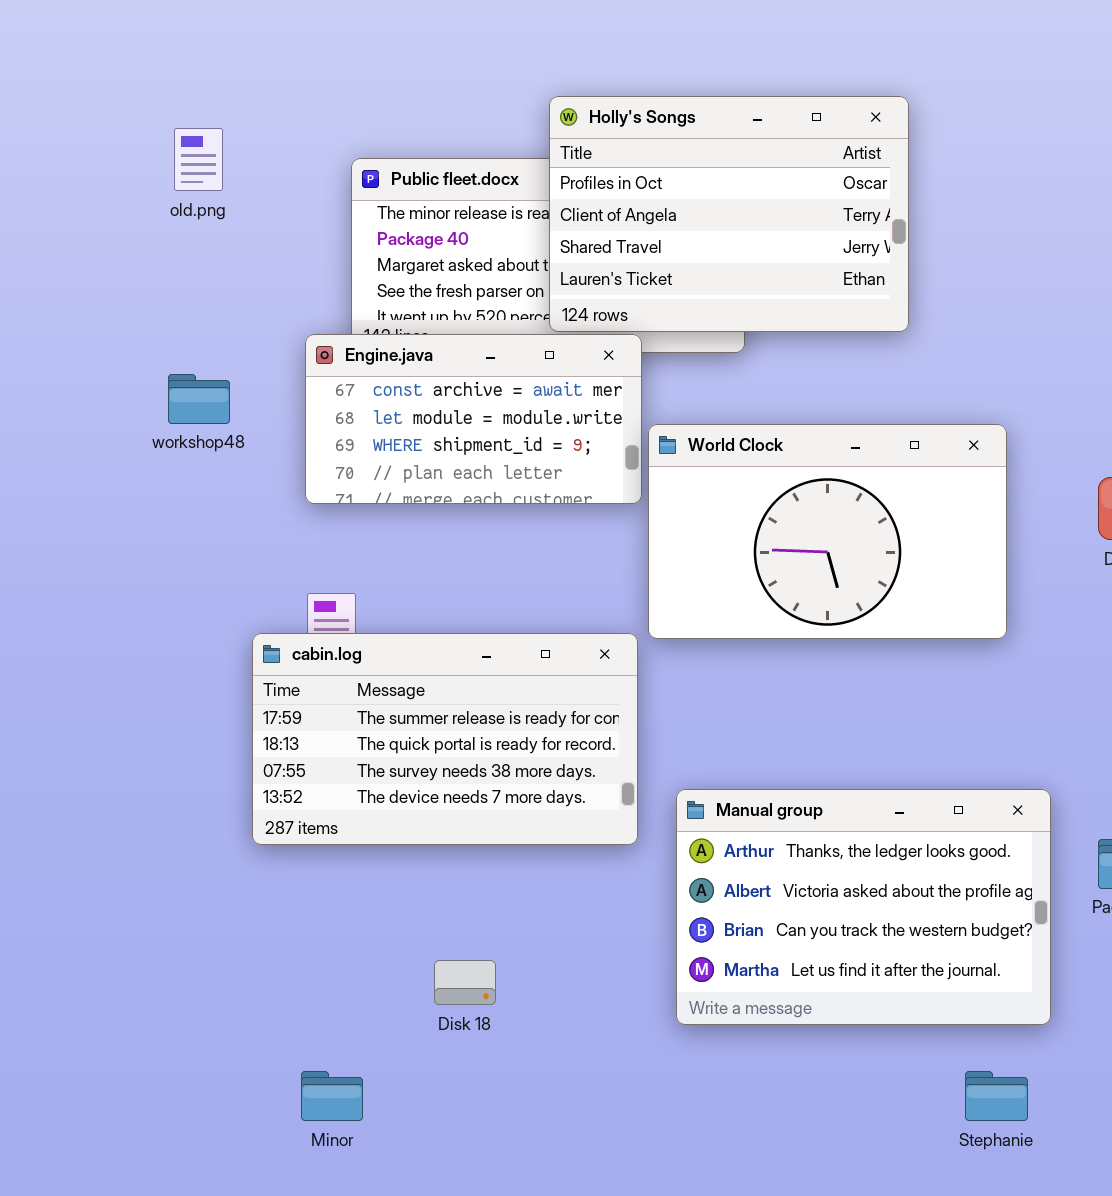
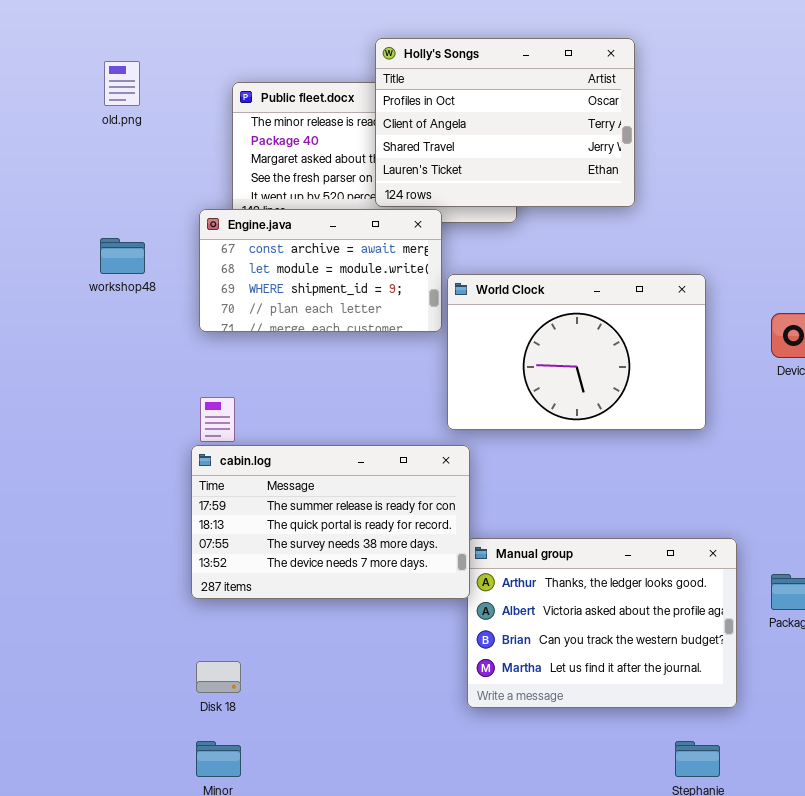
cabin.log: [252,633,638,845] -> [191,445,470,599], moved
Disk 18: [434,960,496,1005] -> [196,661,241,693], moved

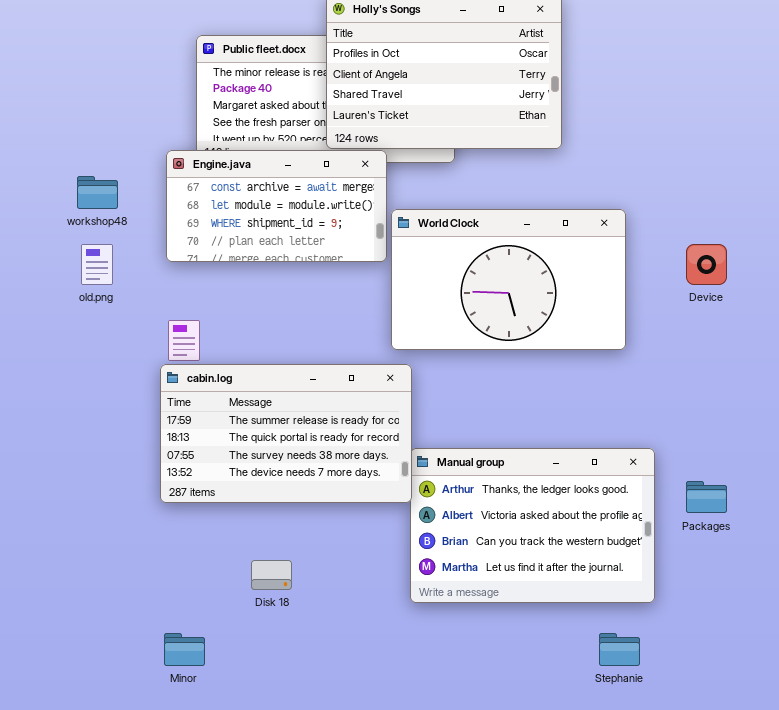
old.png: [104,61,140,106] -> [81,244,113,285], moved
Disk 18: [196,661,241,693] -> [251,560,292,590], moved

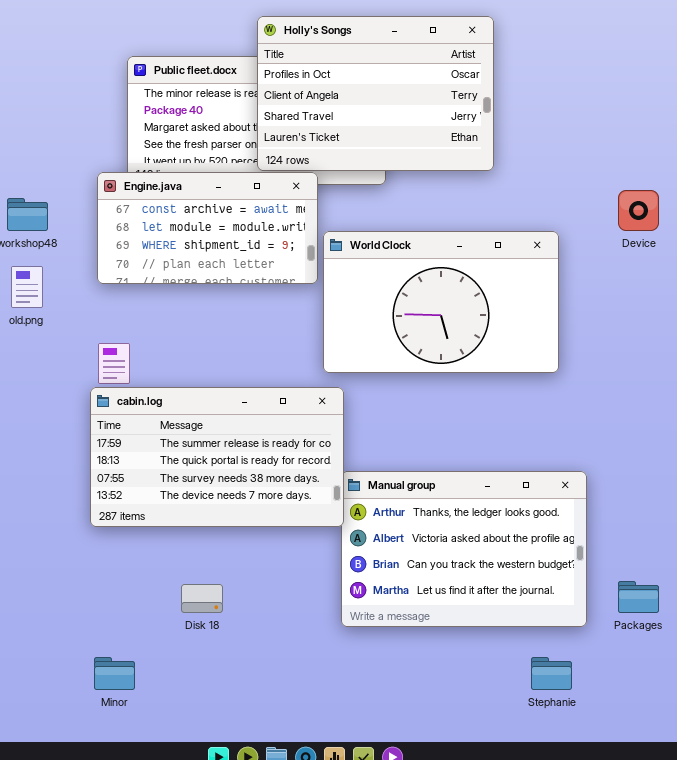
Device: [686,244,727,285] -> [618,190,659,231], moved
Packages: [686,481,727,513] -> [618,581,659,613], moved

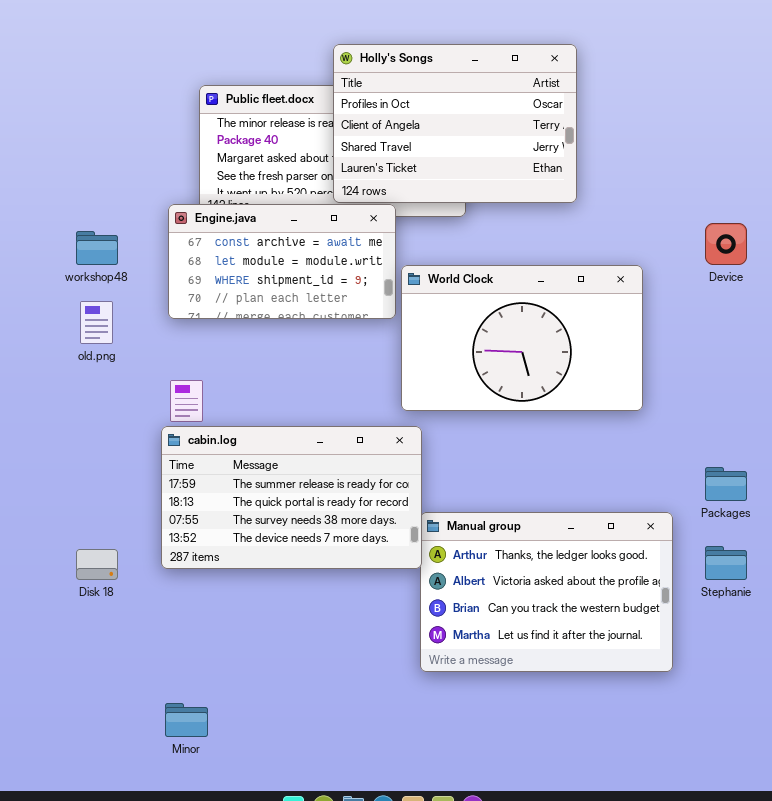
Packages: [618,581,659,613] -> [705,467,747,501], moved
Disk 18: [181,584,223,613] -> [76,549,118,580], moved
Stephanie: [531,657,572,690] -> [705,546,747,580], moved

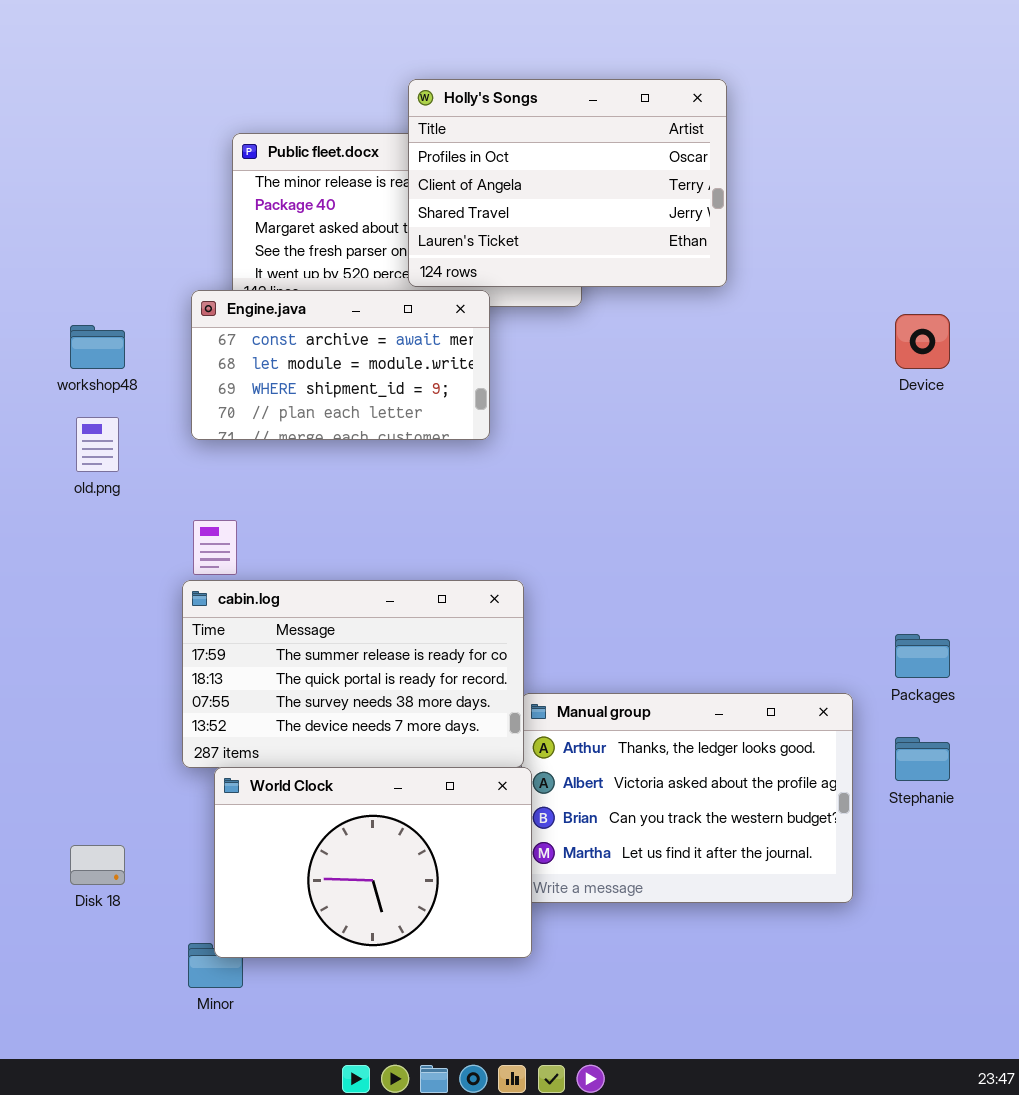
World Clock: [401,265,643,411] -> [214,767,532,958], moved
Disk 18: [76,549,118,580] -> [70,845,125,885], moved

